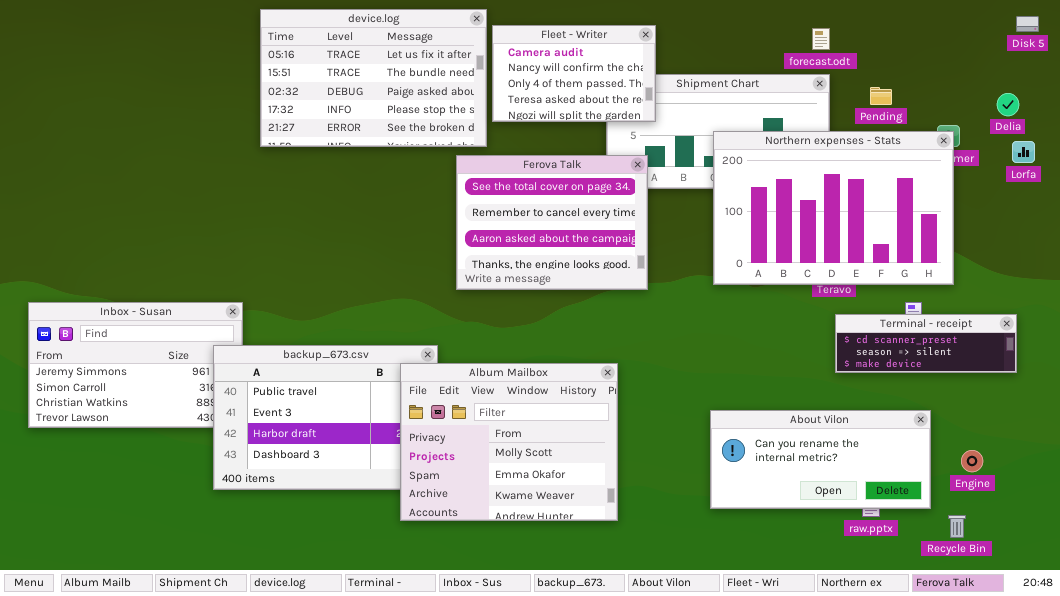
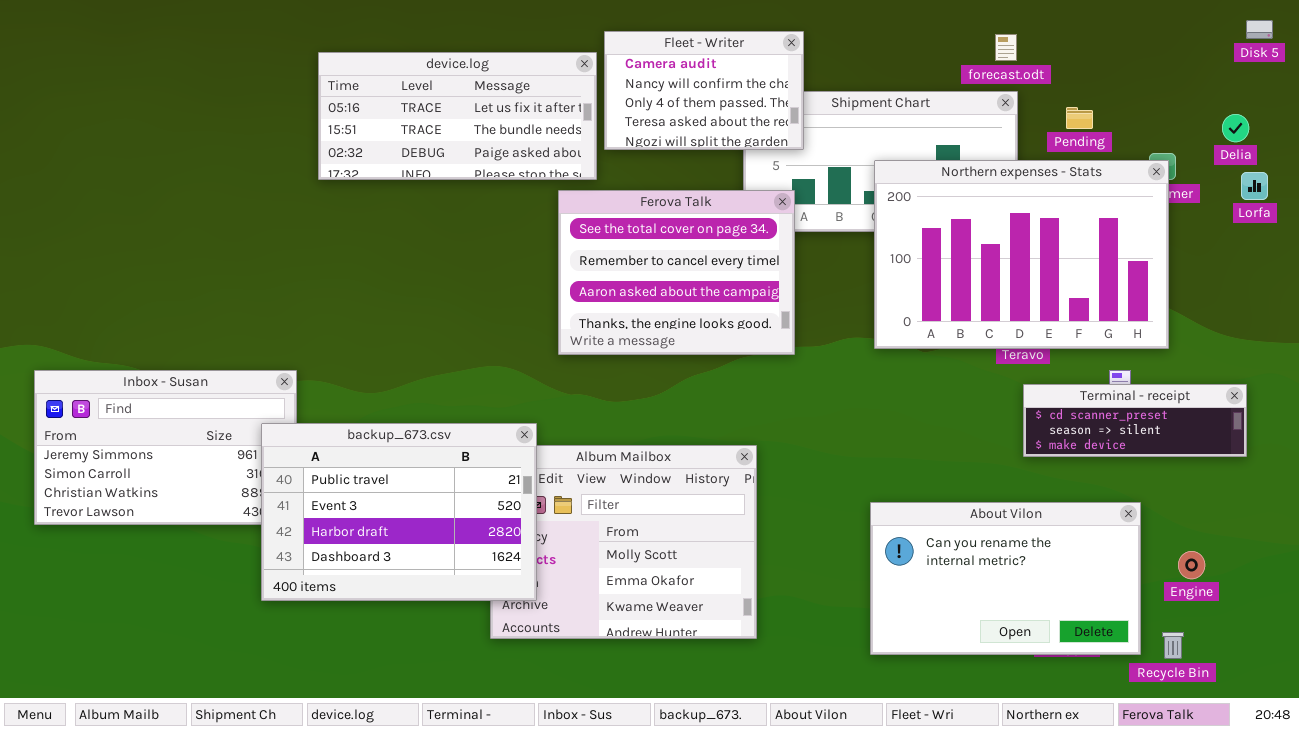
device.log: [260,9,487,147] -> [318,52,597,180], resized
backup_673.csv: [213,345,438,490] -> [261,423,537,601], raised
About Vilon: [710,410,931,509] -> [870,502,1141,655], resized

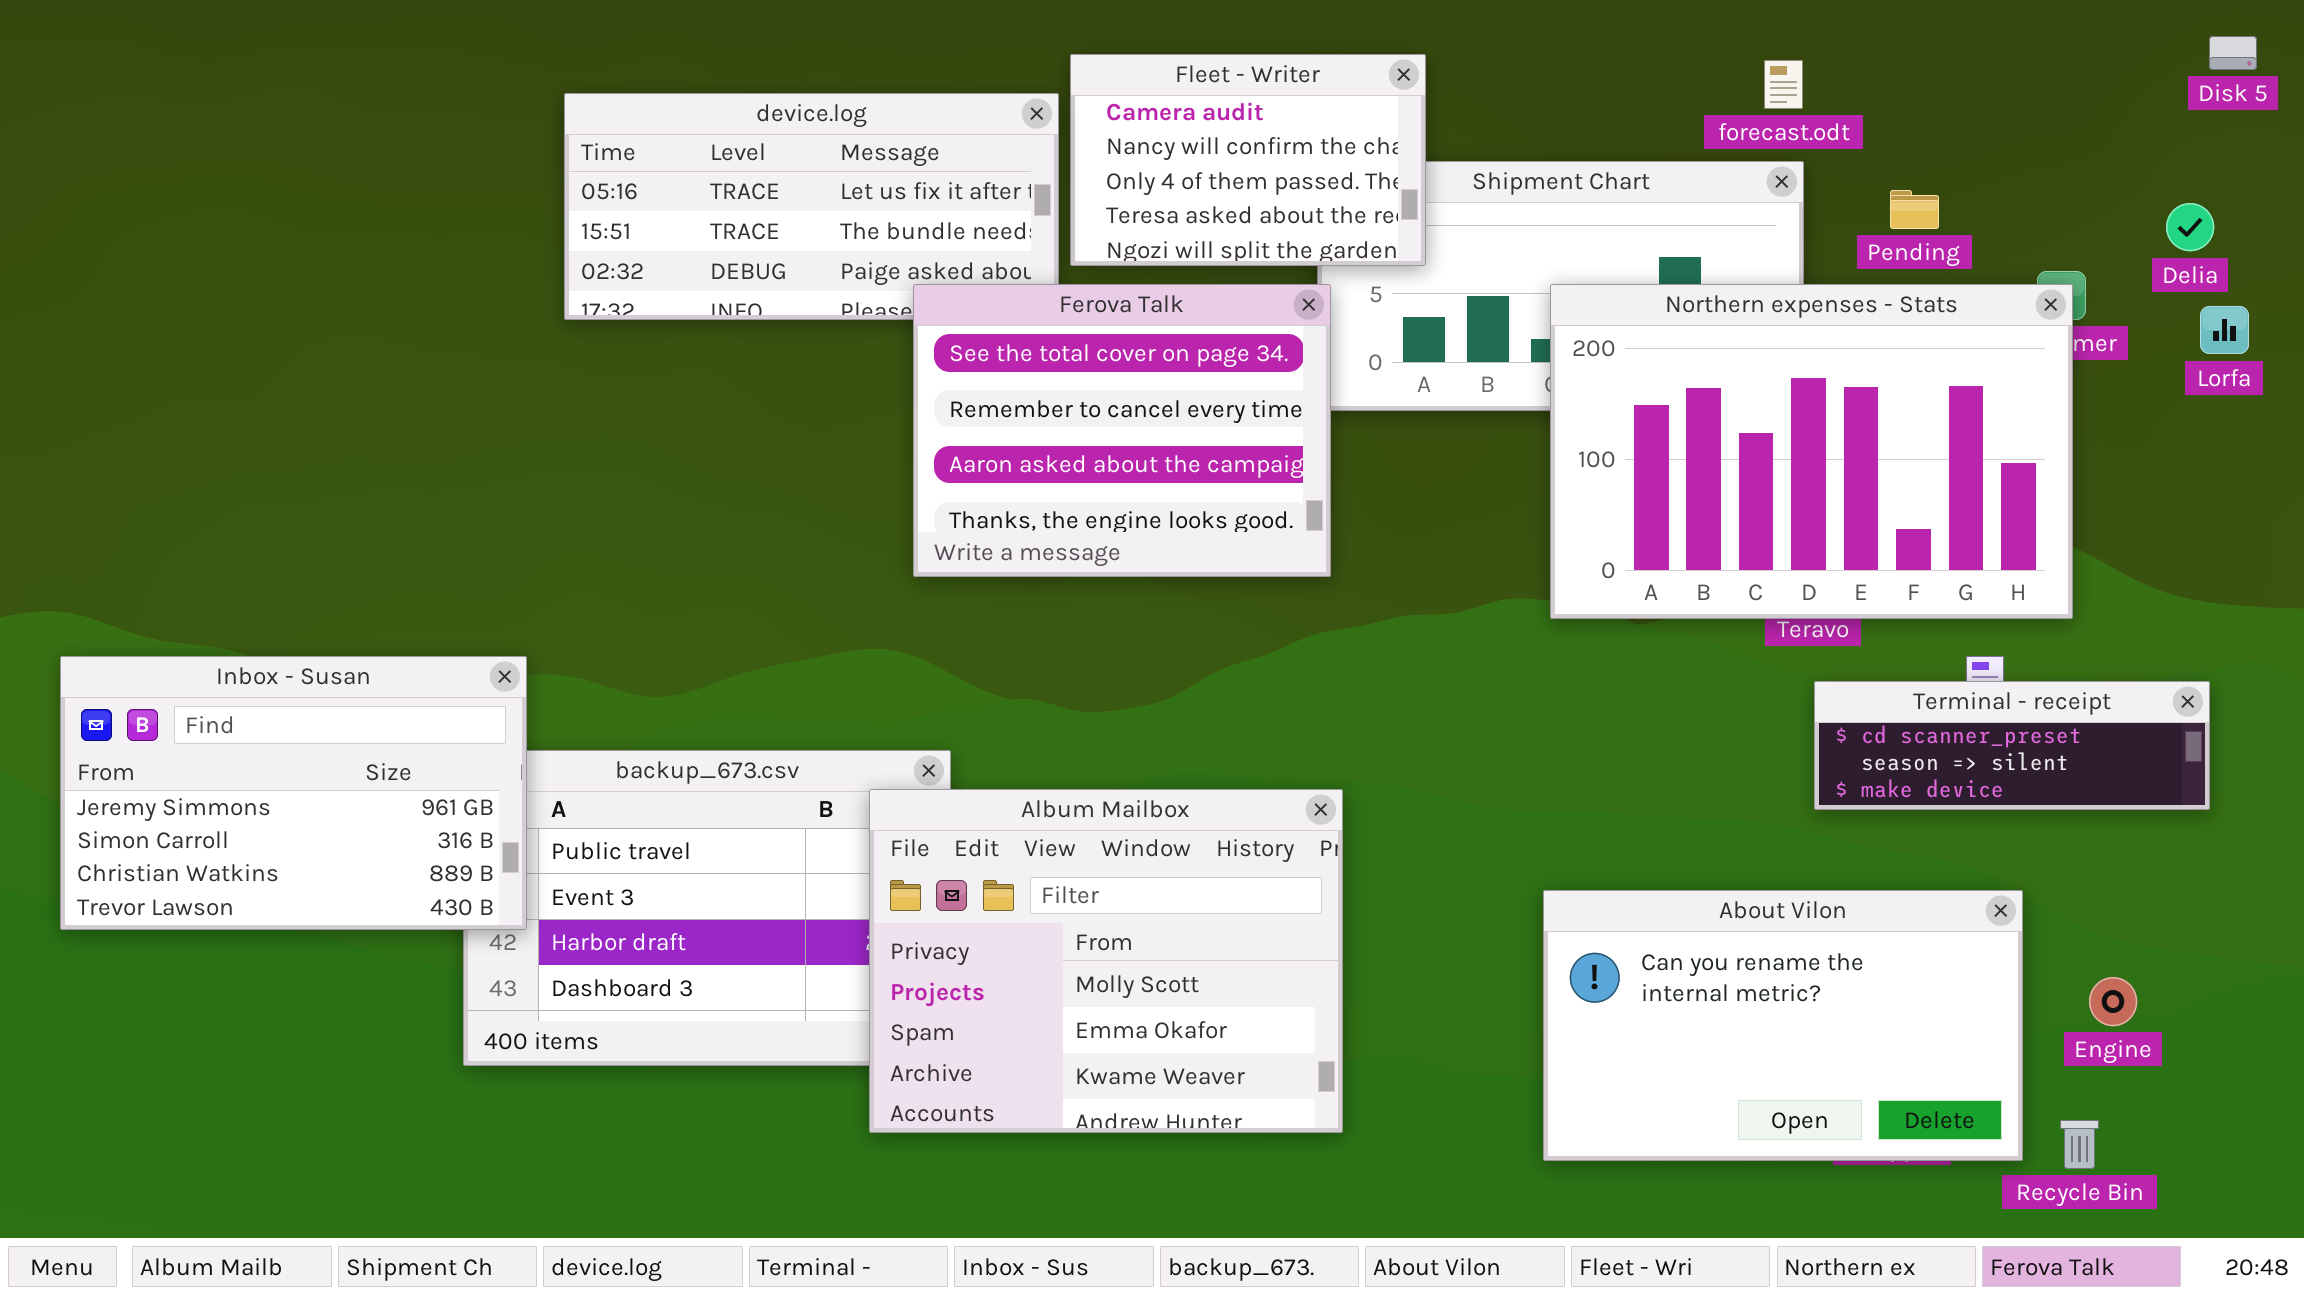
Ferova Talk: [558,190,795,355] -> [913,284,1331,577], moved
Inbox - Susan: [34,370,297,525] -> [60,656,527,930], raised
Album Mailbox: [490,445,757,639] -> [869,789,1343,1133], raised

